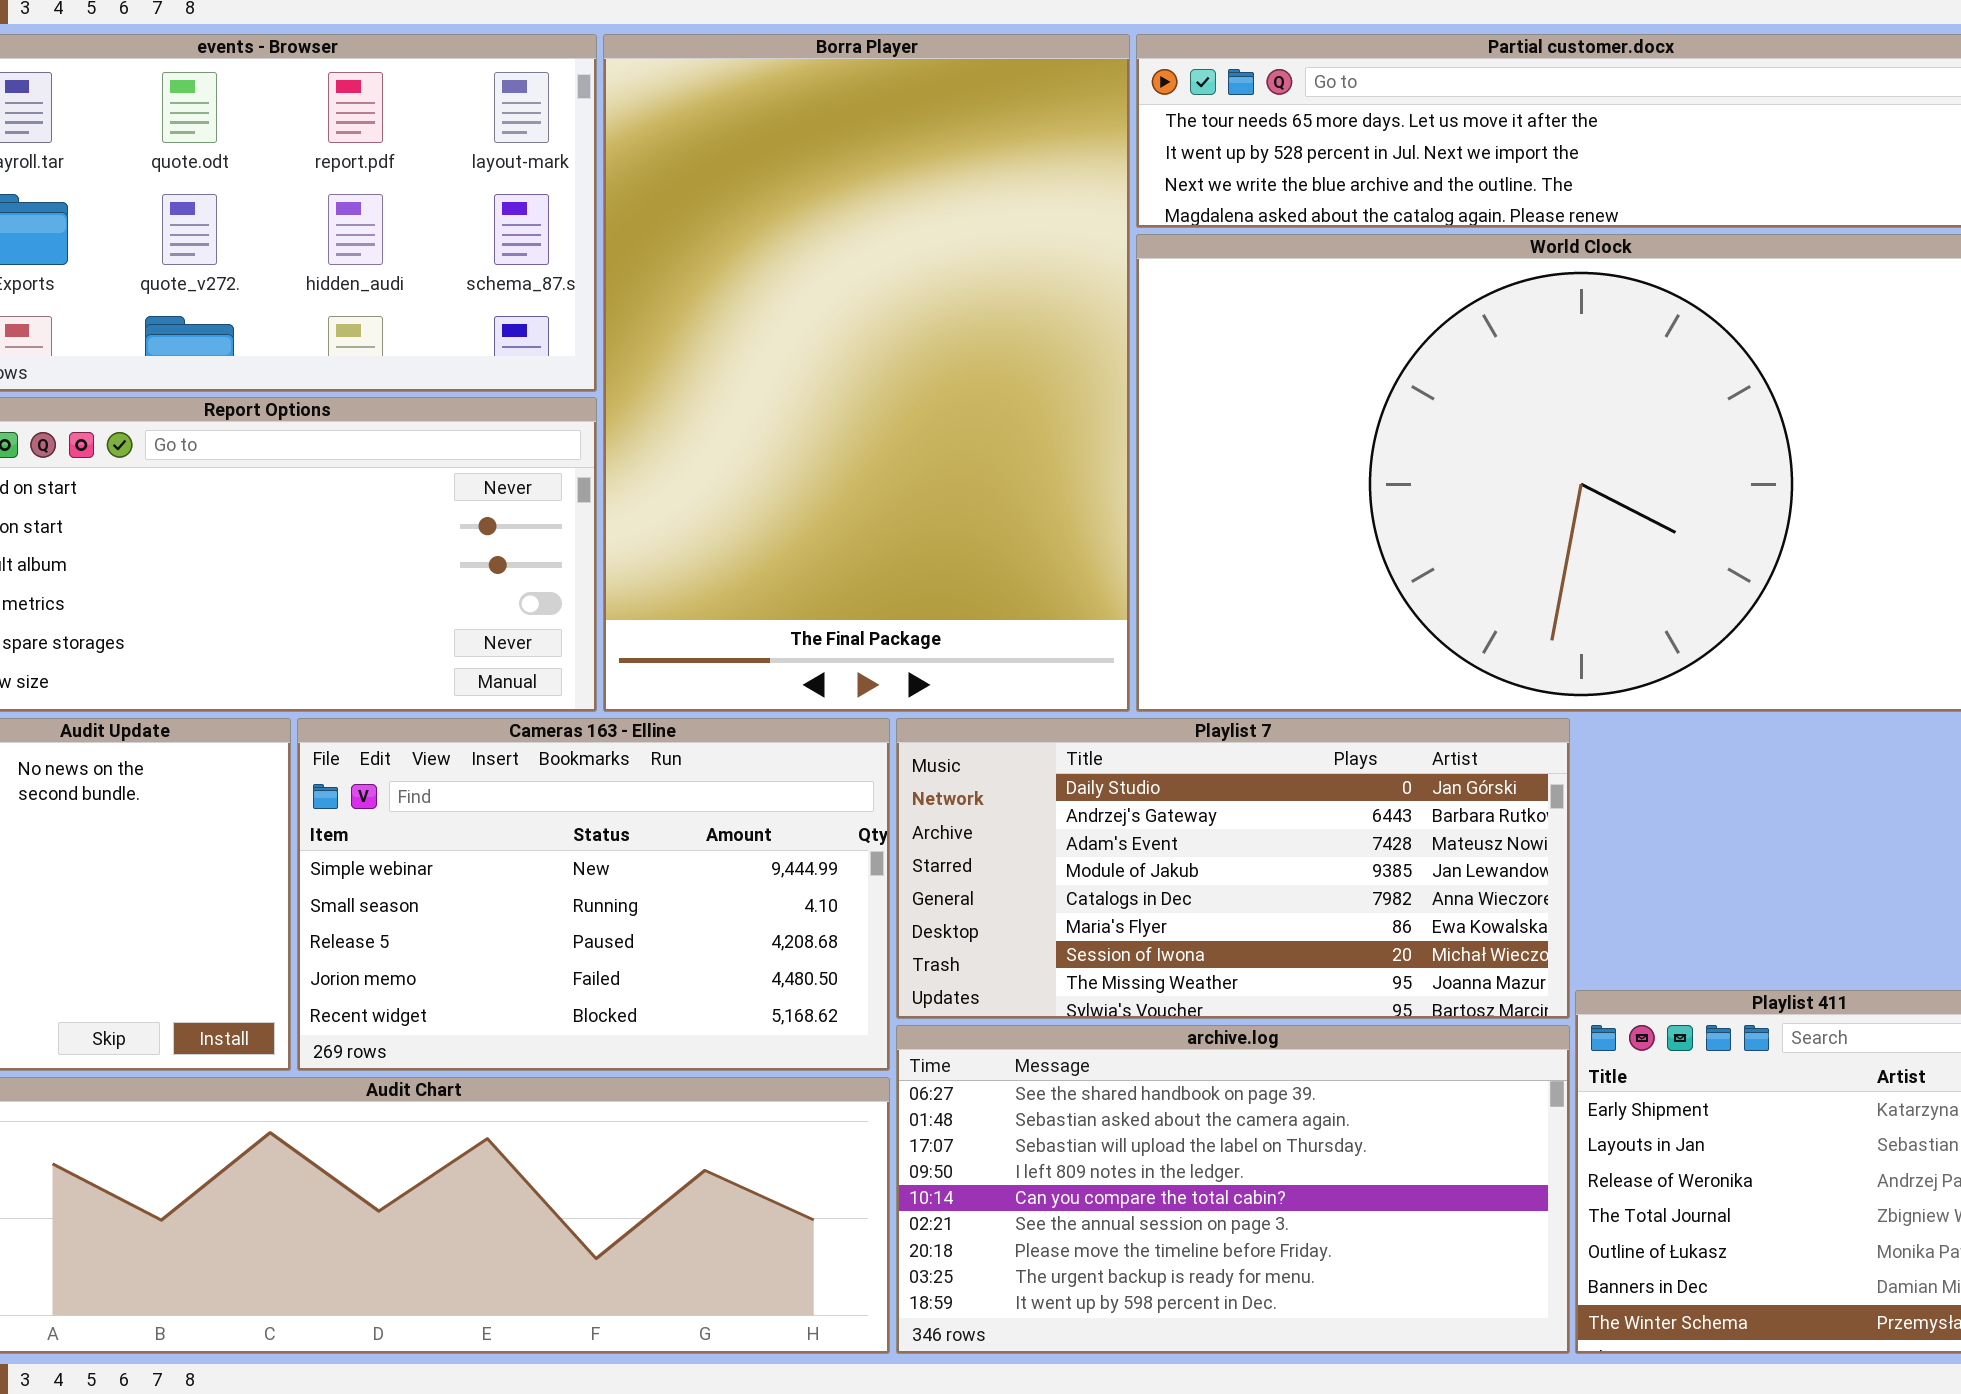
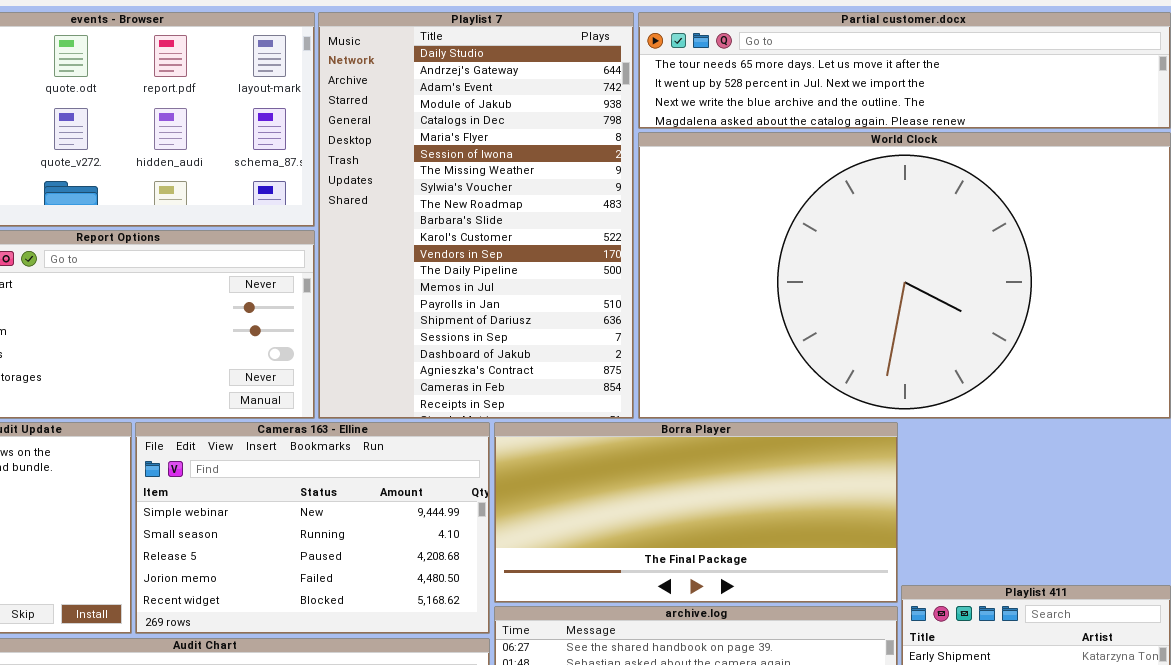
Borra Player: [603,34,1130,712] -> [494,422,898,603], moved, resized
Playlist 7: [896,718,1570,1019] -> [318,12,634,419], moved, resized

